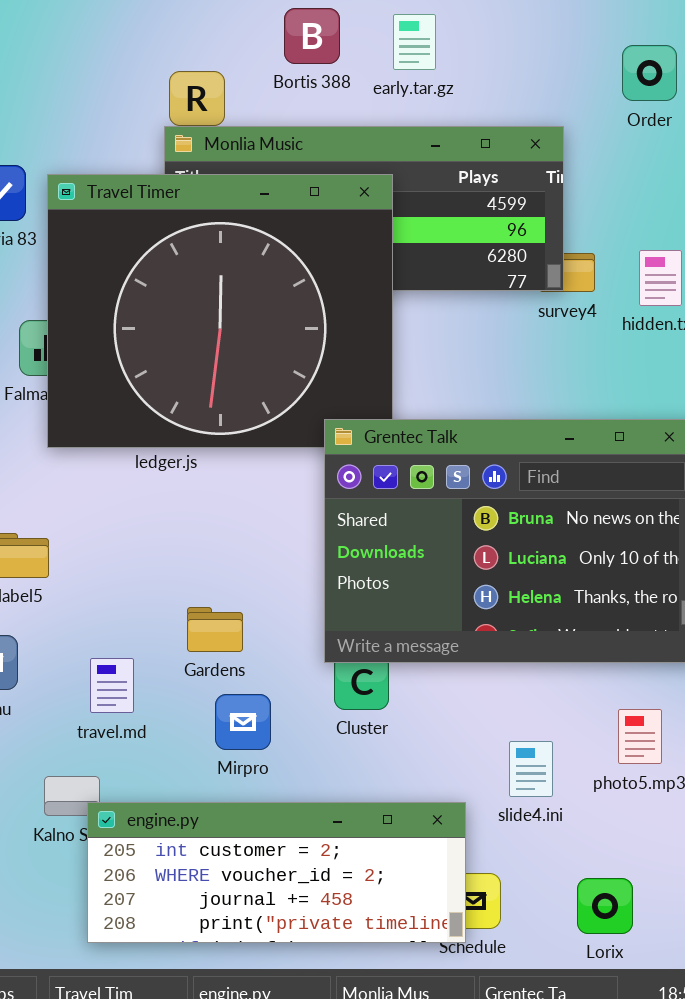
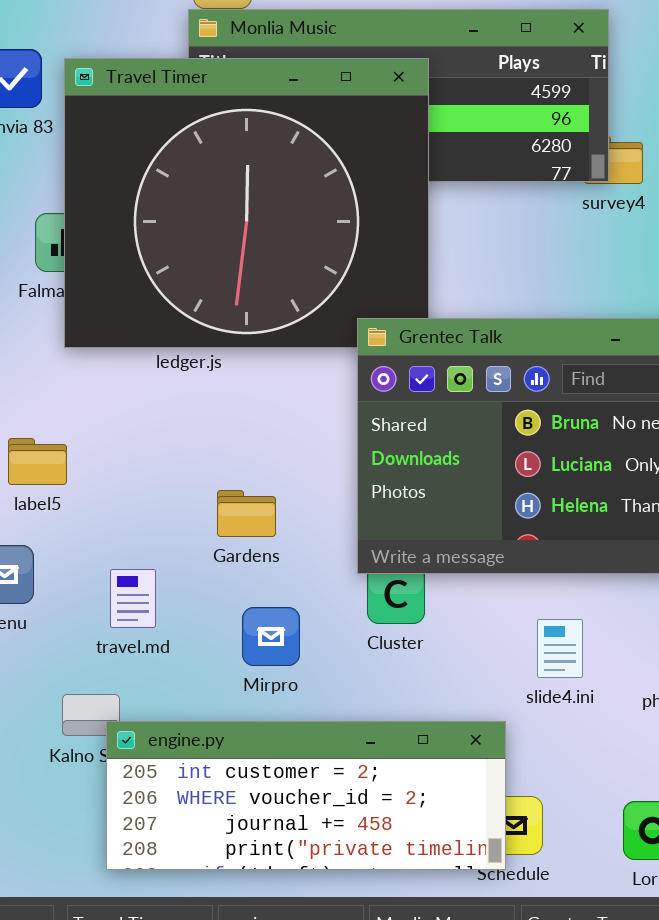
Gardens: [187,607,243,652] -> [217,490,276,537], moved
slide4.ini: [509,741,553,797] -> [537,619,583,678], moved

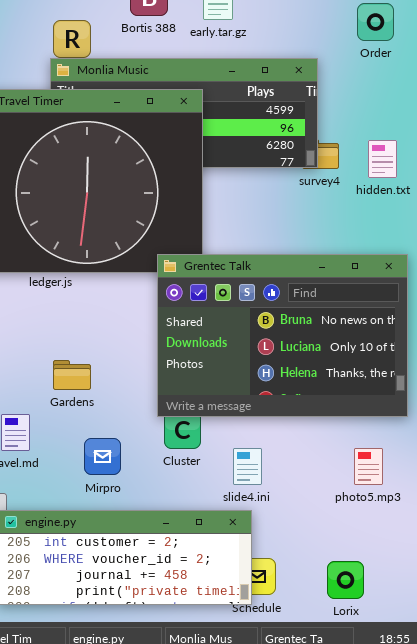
Gardens: [217,490,276,537] -> [53,360,91,390], moved
slide4.ini: [537,619,583,678] -> [233,448,262,485], moved

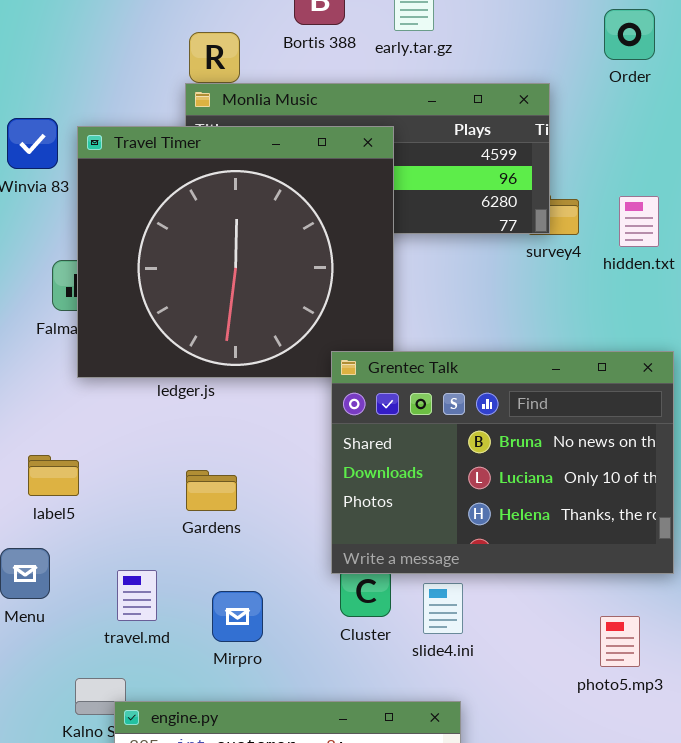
Gardens: [53,360,91,390] -> [186,470,237,511], moved
Mirpro: [84,438,121,475] -> [212,591,263,642], moved
slide4.ini: [233,448,262,485] -> [423,583,463,634], moved

